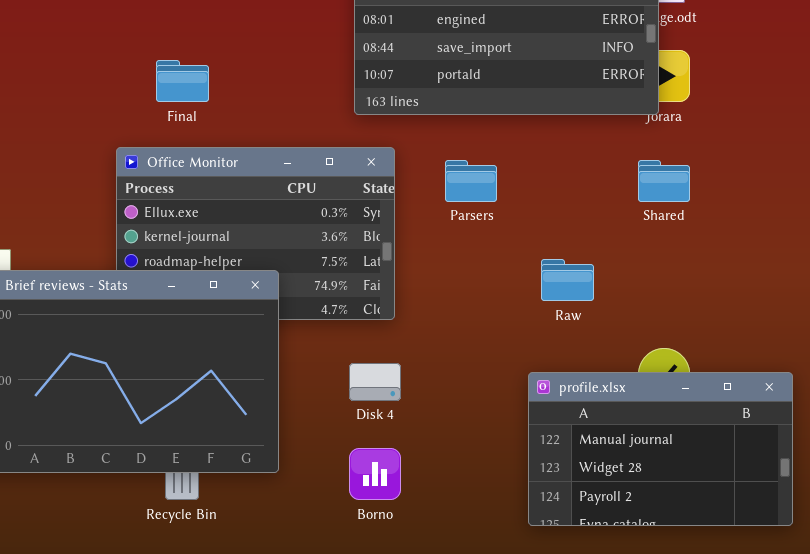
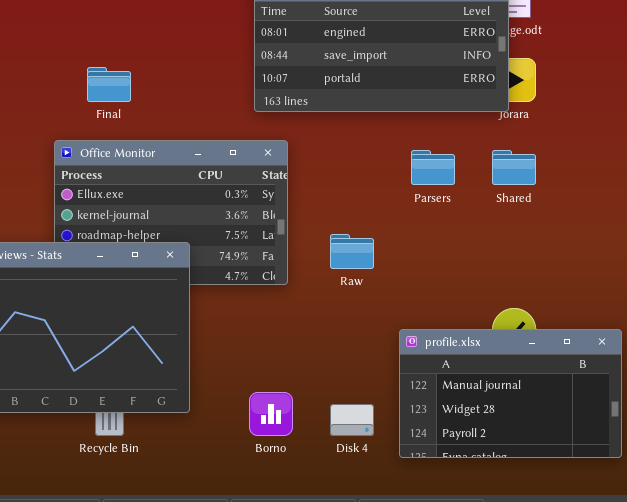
Parsers: [445,160,497,202] -> [411,150,455,185], moved
Raw: [541,259,594,301] -> [330,234,374,269], moved
Disk 4: [349,363,401,401] -> [330,404,374,436], moved

